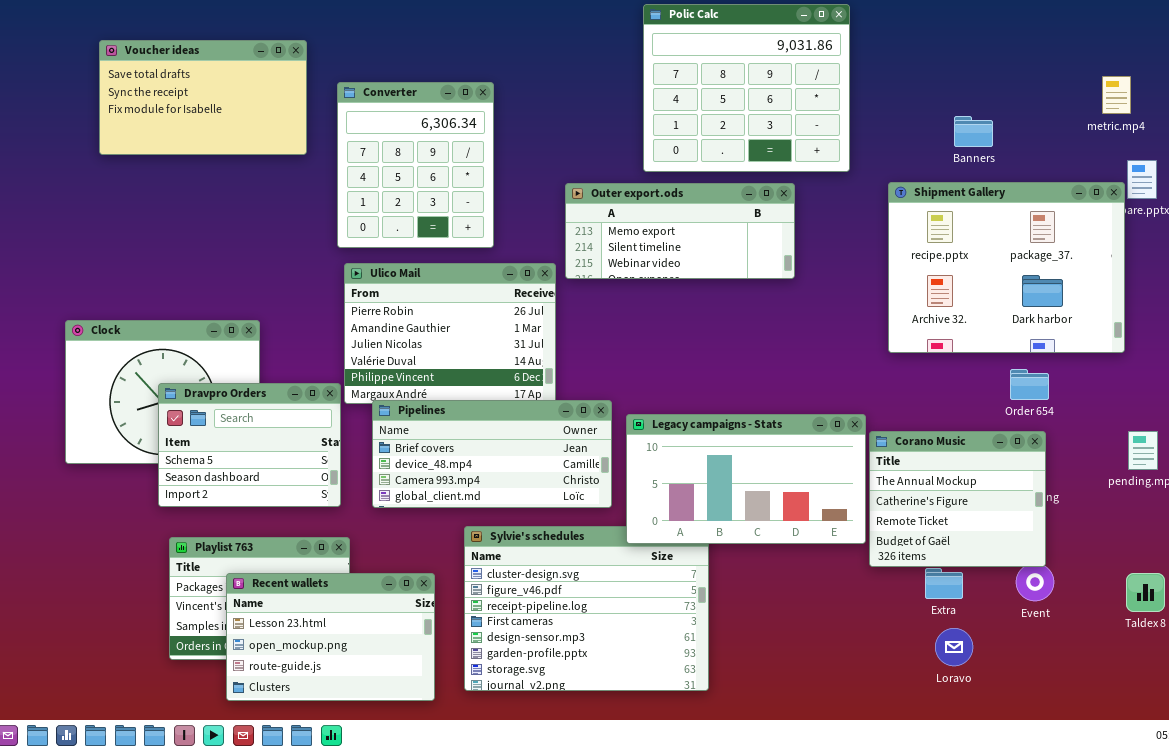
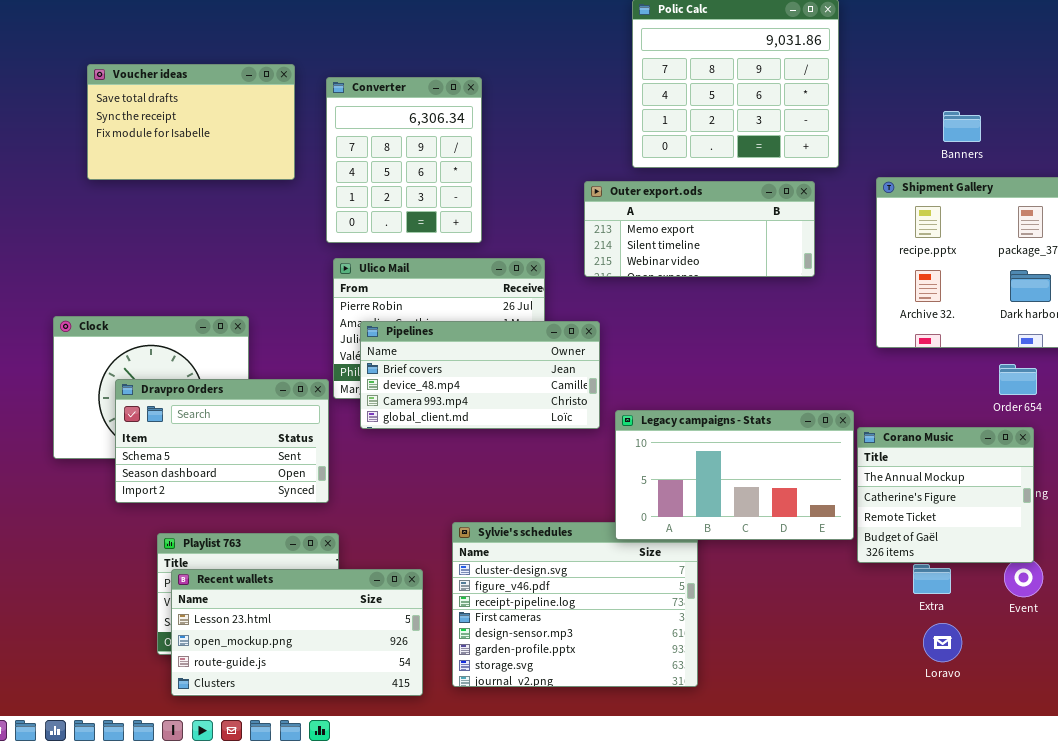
Voucher ideas: [99,40,307,155] -> [87,64,295,180], moved
Outer export.ods: [565,183,795,279] -> [584,181,815,277], moved
Dravpro Orders: [158,383,341,507] -> [115,379,329,503], resized
Pipelines: [372,400,612,508] -> [360,321,600,429], moved
Recent wallets: [226,573,435,701] -> [171,569,423,696], resized

